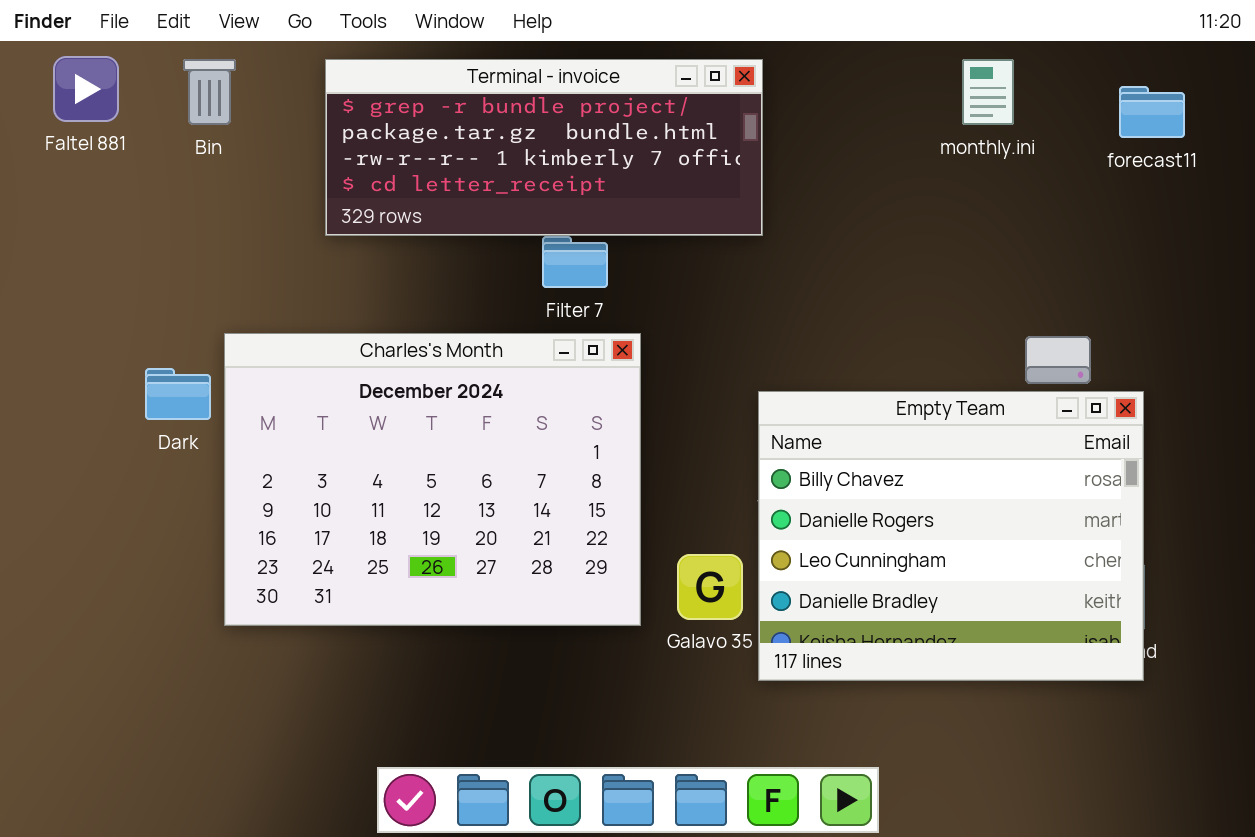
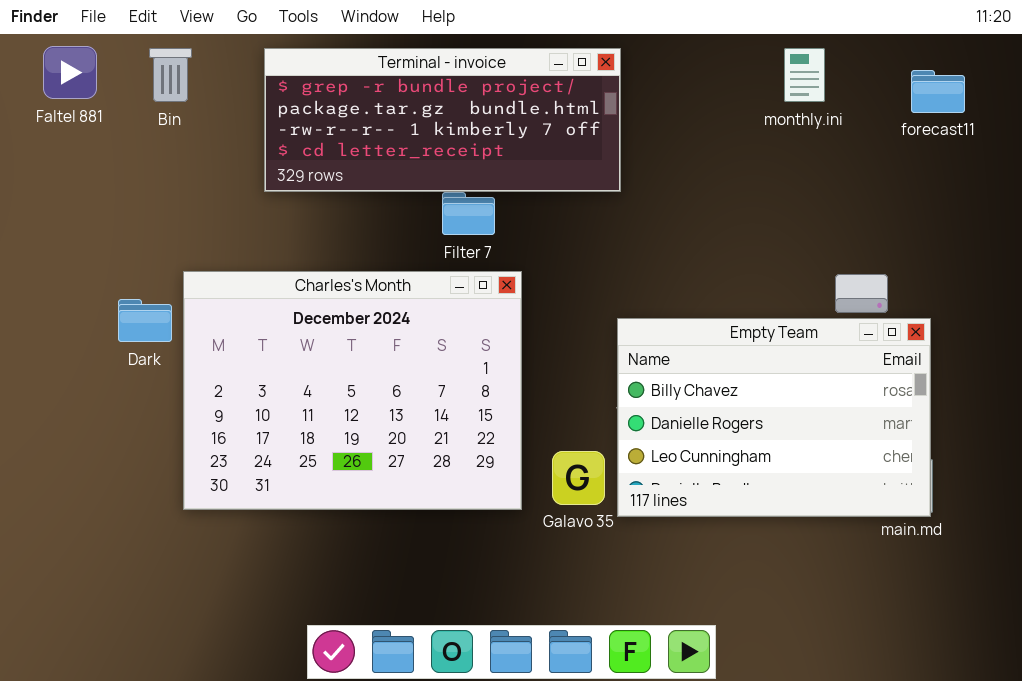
Empty Team: [758,391,1144,681] -> [617,318,931,517], resized

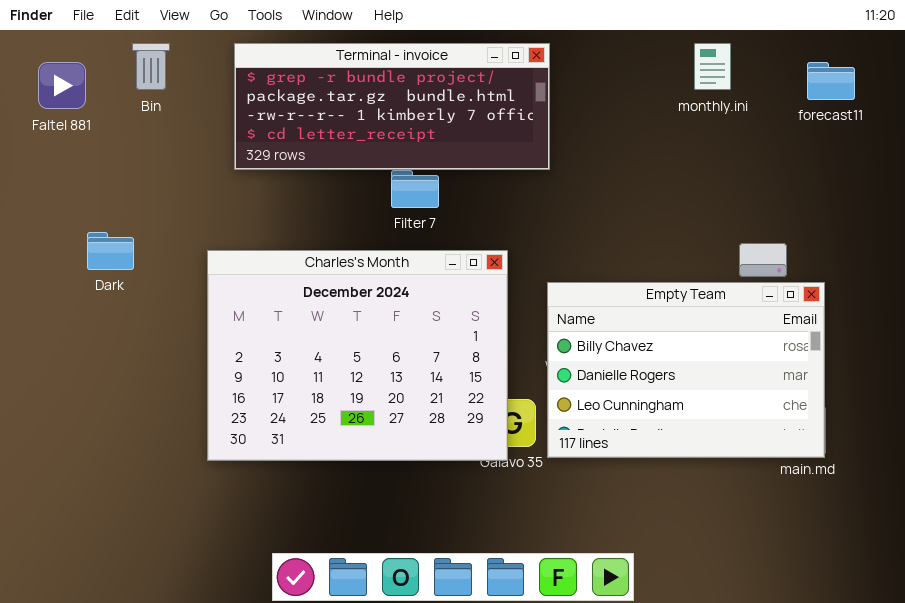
Faltel 881: [43,46,97,99] -> [38,62,86,109], moved
Charles's Month: [183,271,522,510] -> [207,250,508,461], moved
Dark: [118,299,172,342] -> [87,232,134,270], moved

